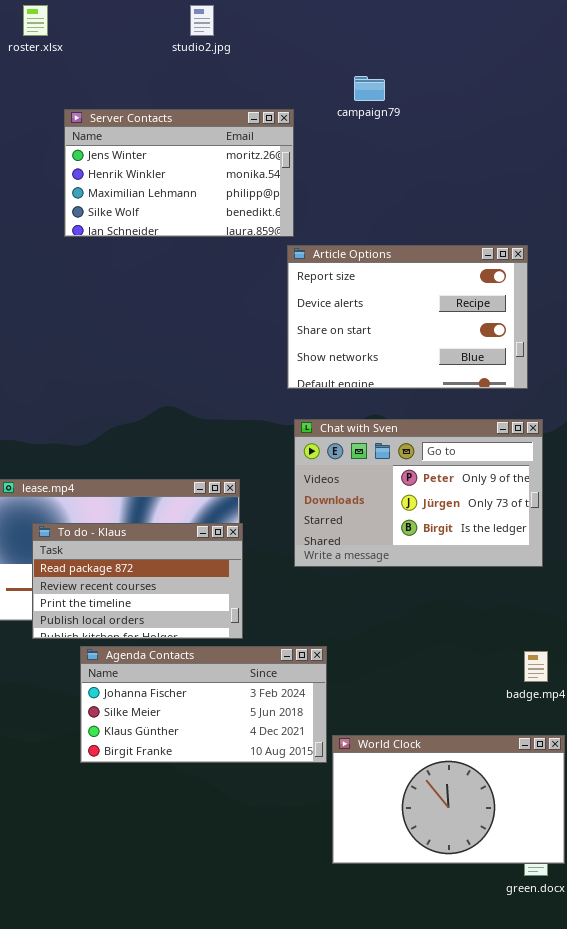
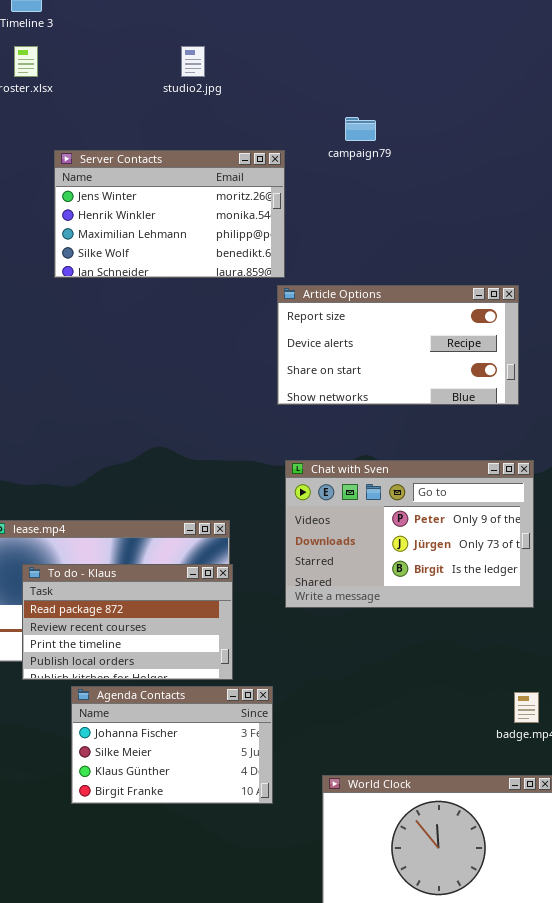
Article Options: [287,245,528,389] -> [277,285,519,405], resized
Agenda Contacts: [80,646,327,763] -> [71,686,273,804], resized

